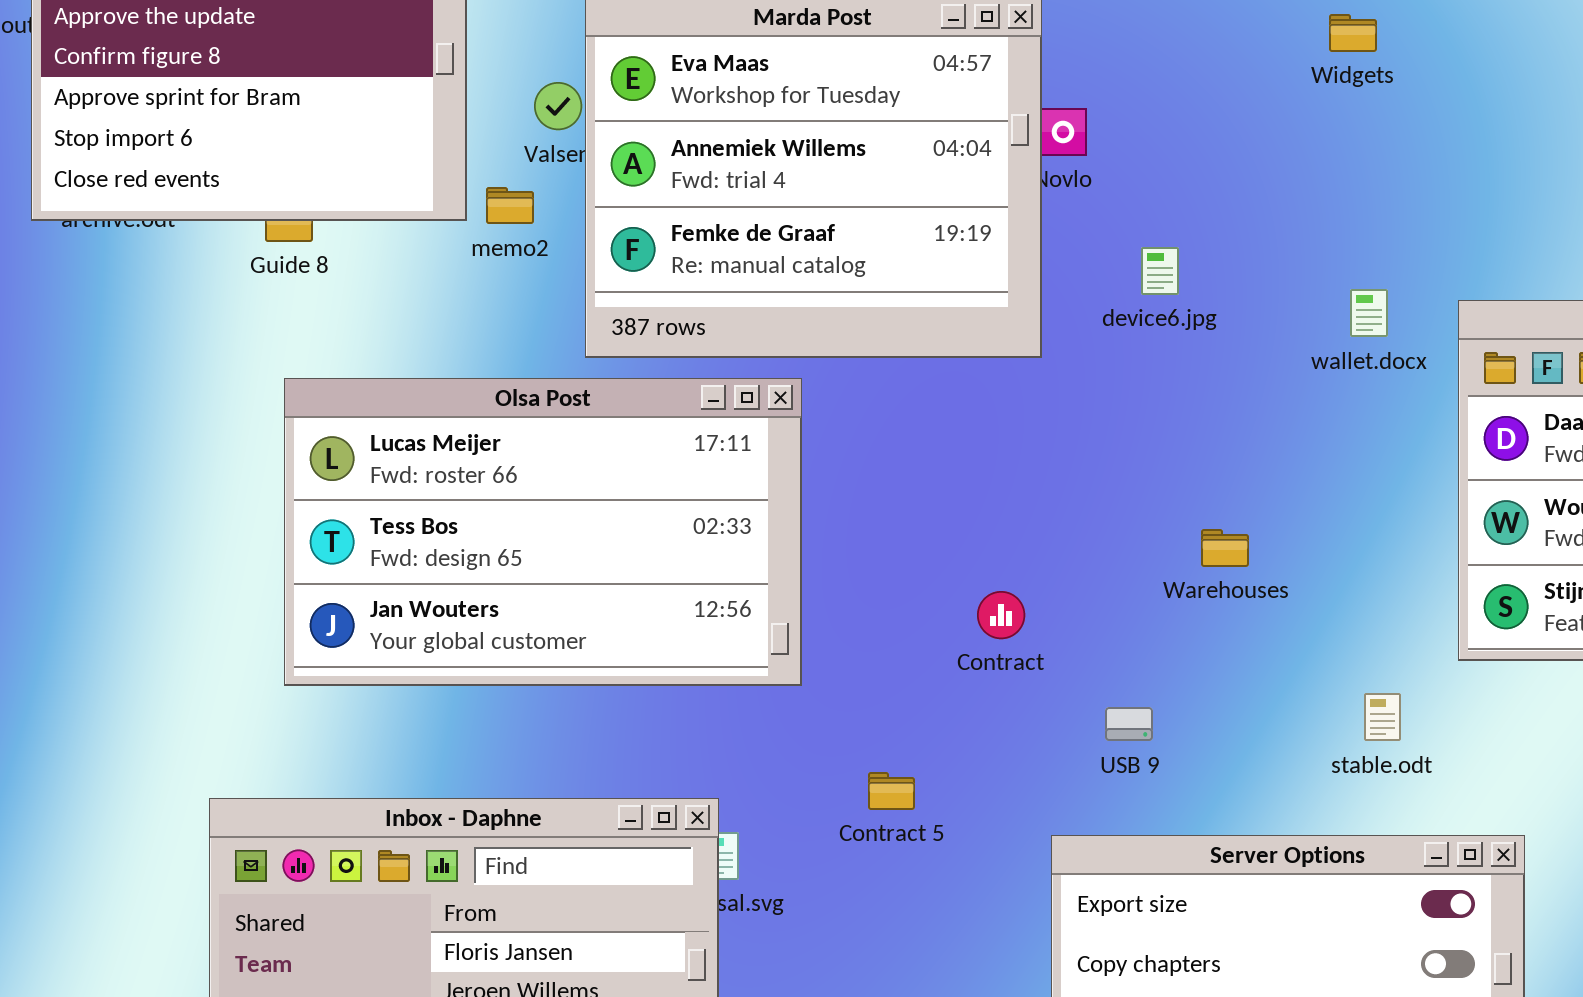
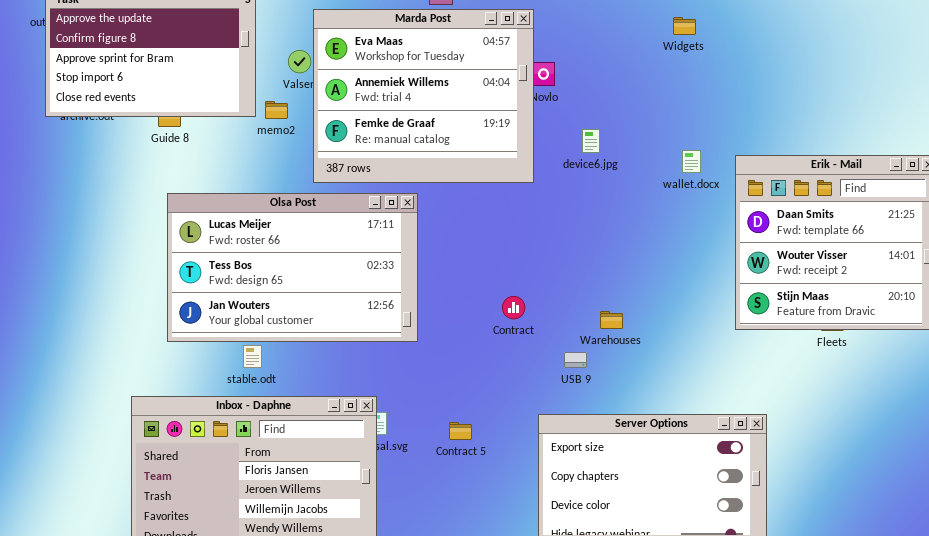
Warehouses: [1201,529,1249,567] -> [600,311,623,329], moved
stable.odt: [1364,693,1401,741] -> [243,345,262,368], moved
Contract 5: [868,772,915,810] -> [449,422,472,440], moved

